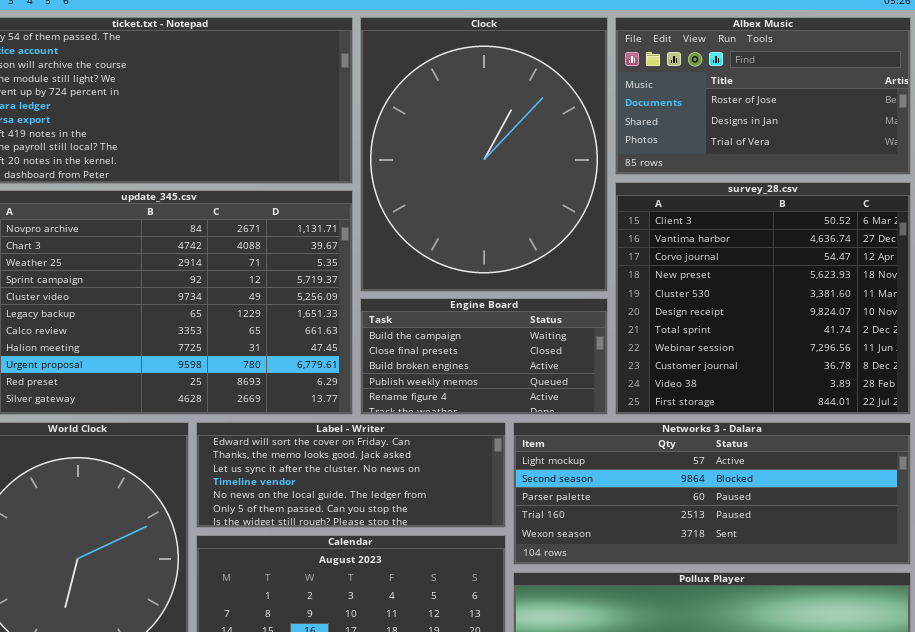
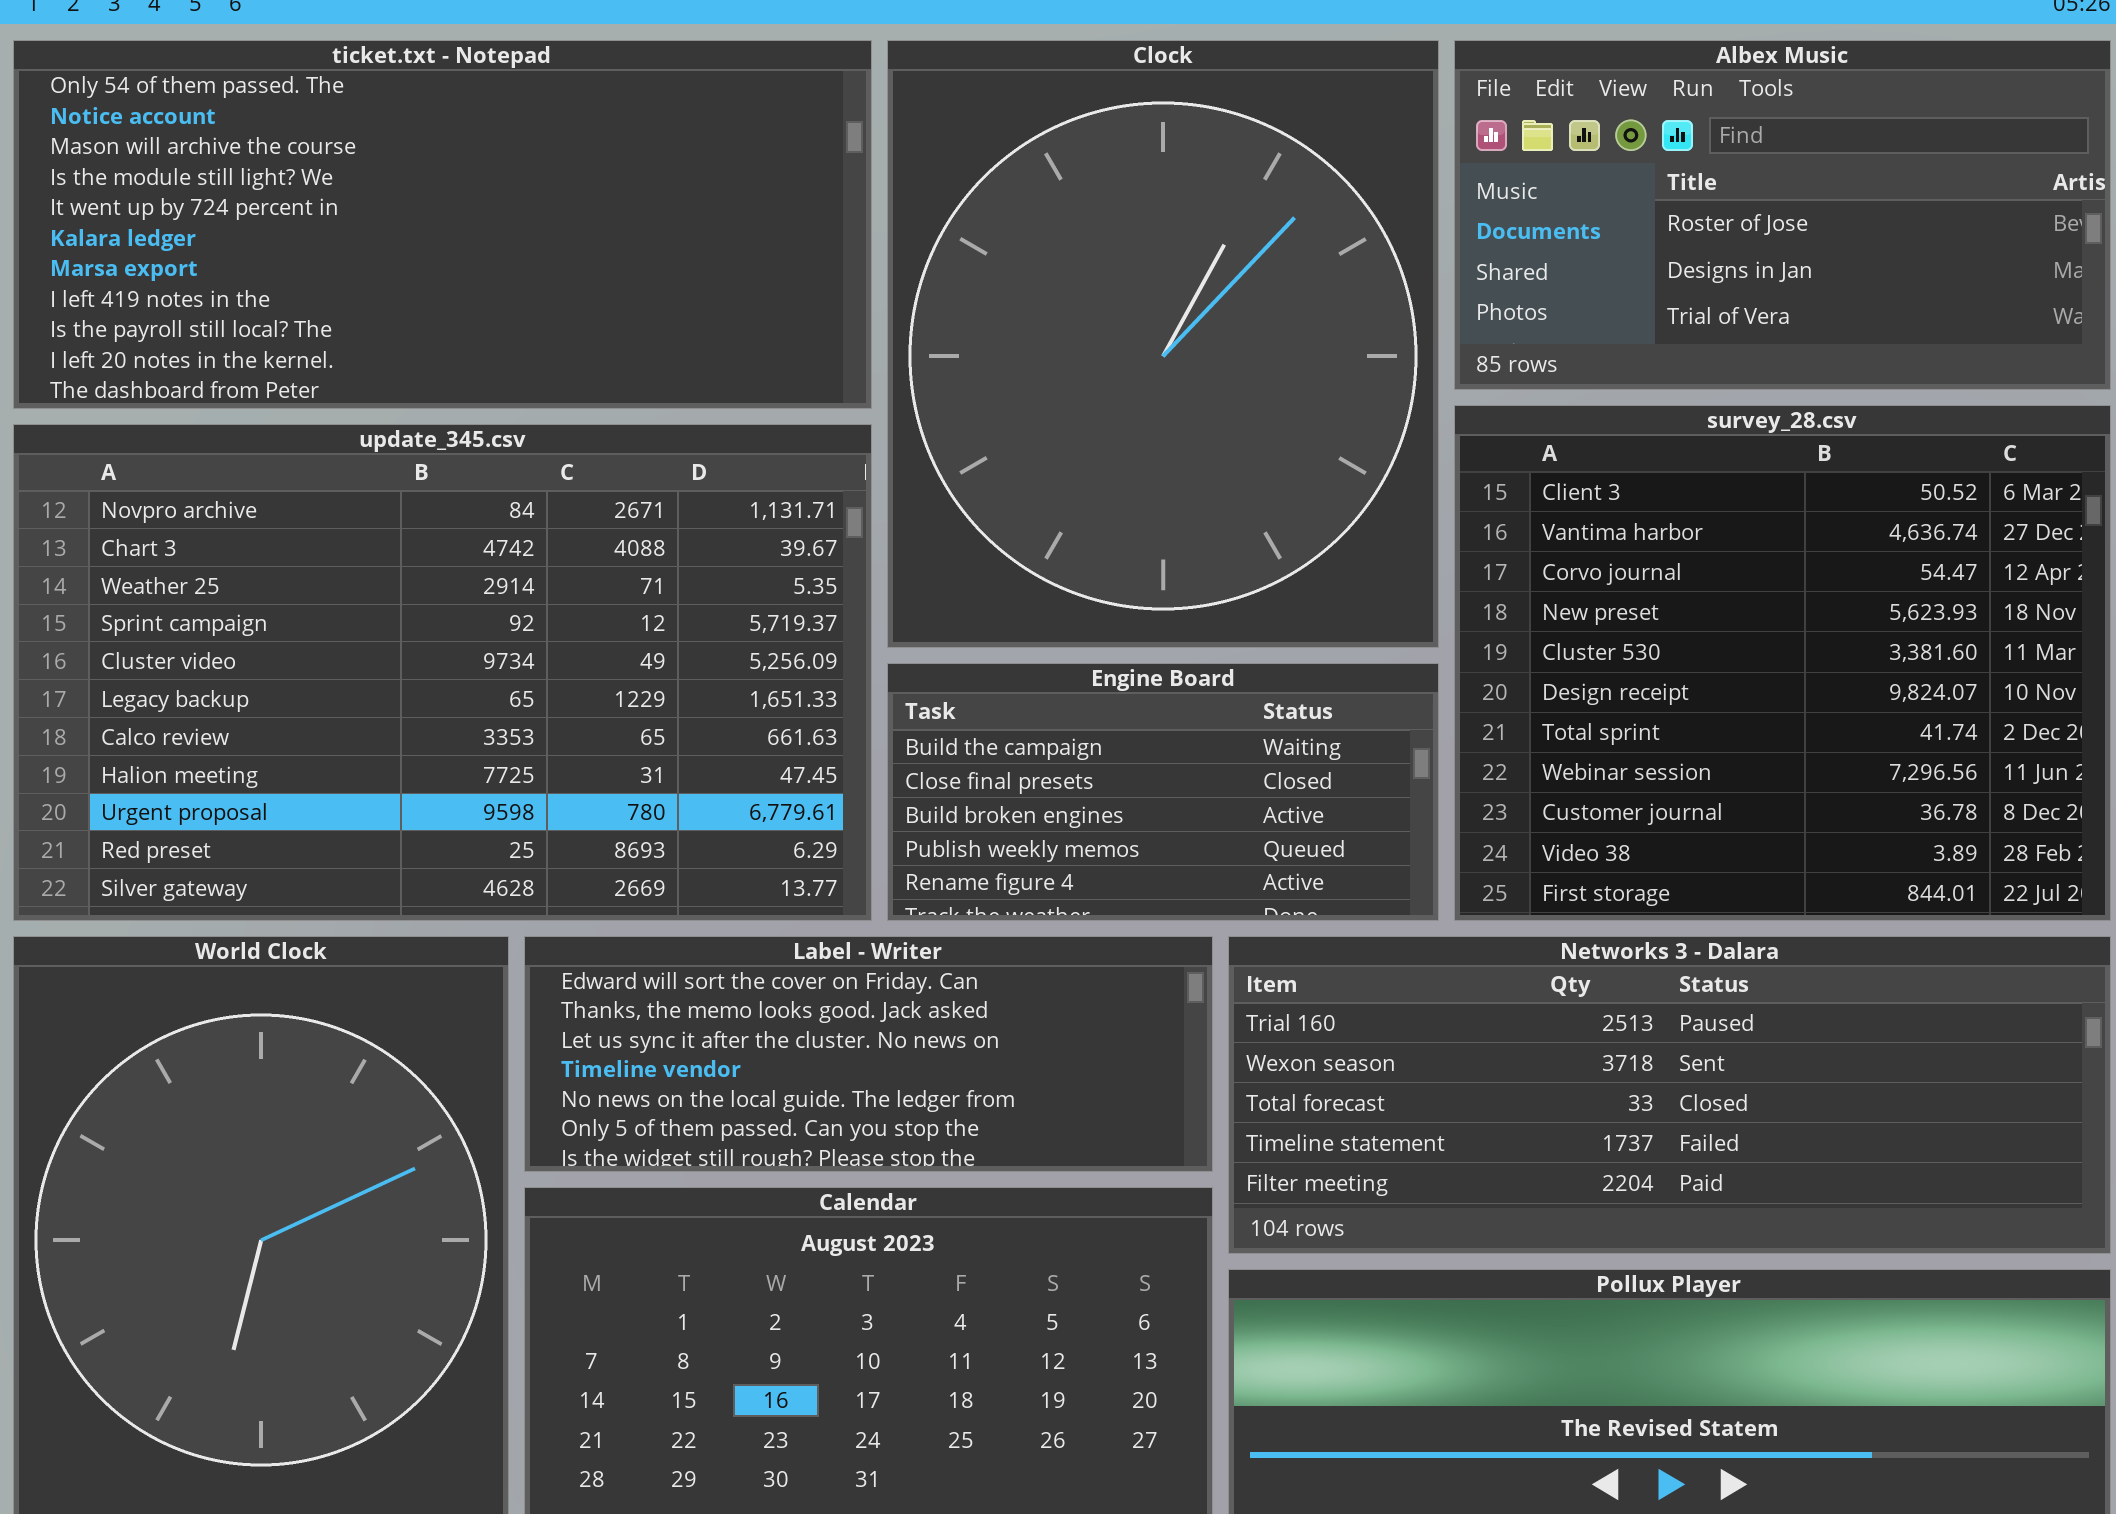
Networks 3 - Dalara: [513,422,911,565] -> [1228,936,2111,1254], scrolled down 3 rows

